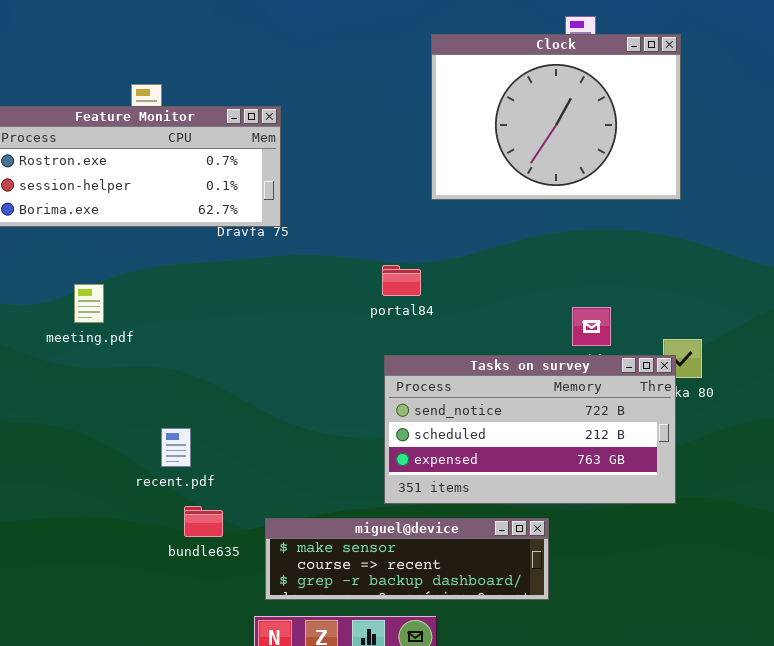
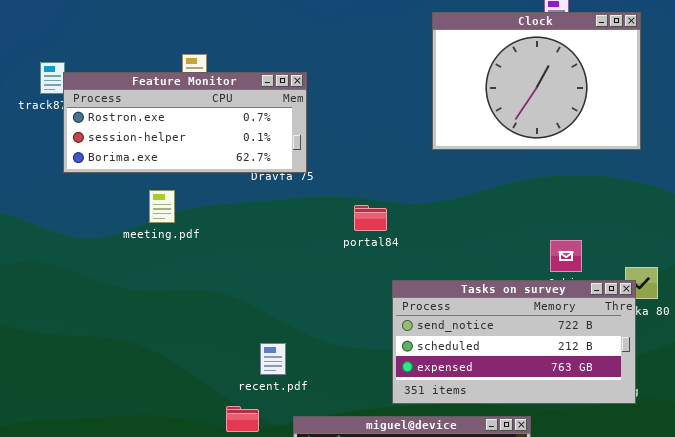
portal84: [382,265,421,296] -> [354,205,387,231], moved
meeting.pdf: [74,284,104,323] -> [149,190,175,223], moved
recent.pdf: [161,428,191,467] -> [260,343,286,375], moved

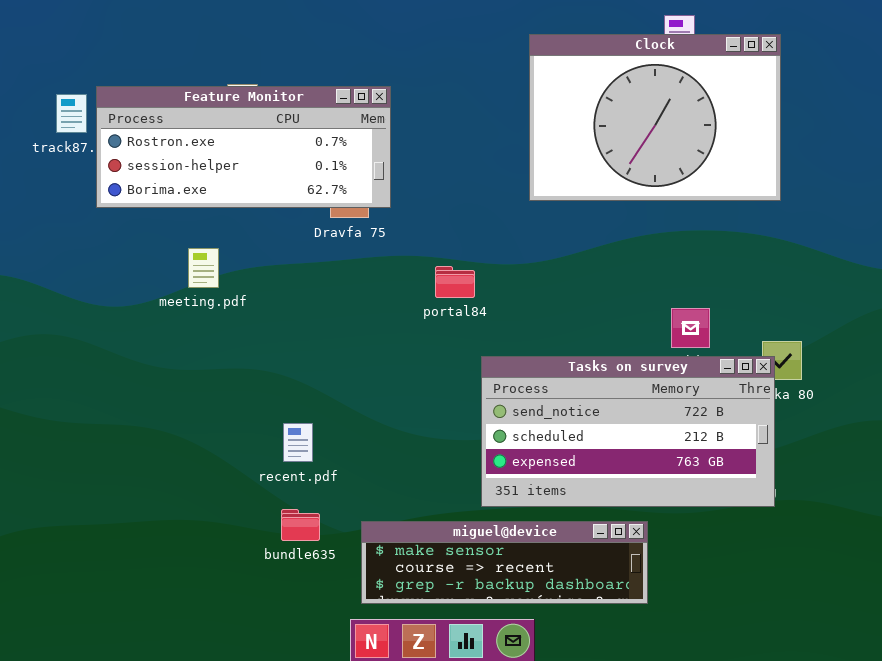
Feature Monitor: [63,72,307,173] -> [96,86,391,208], moved
recent.pdf: [260,343,286,375] -> [283,423,313,462], moved

